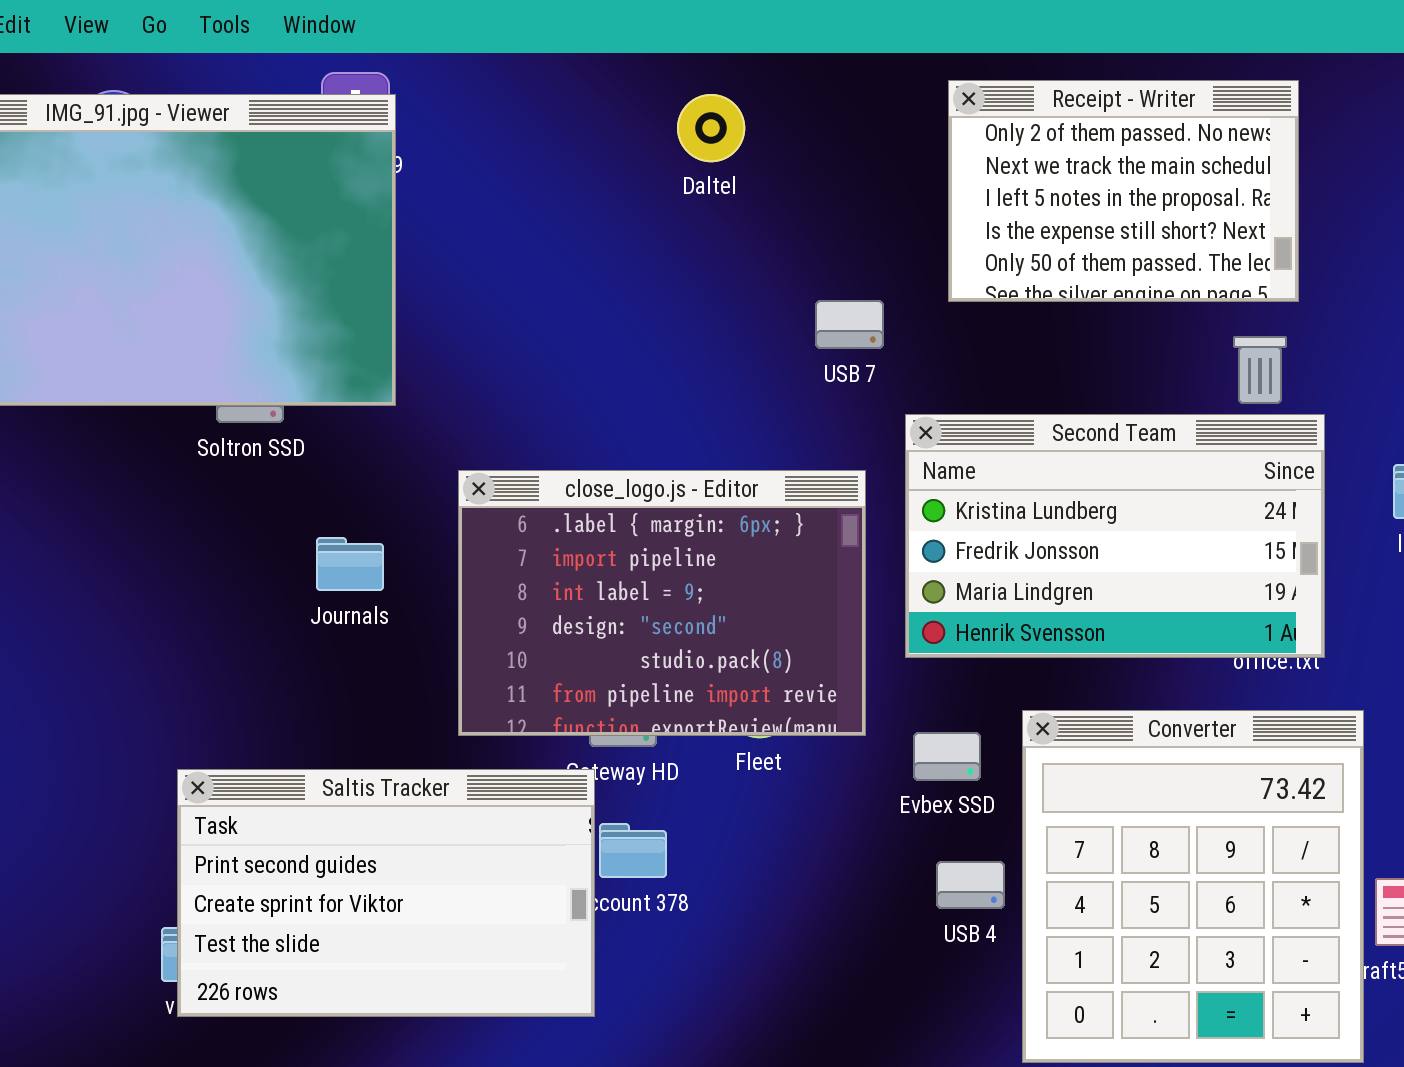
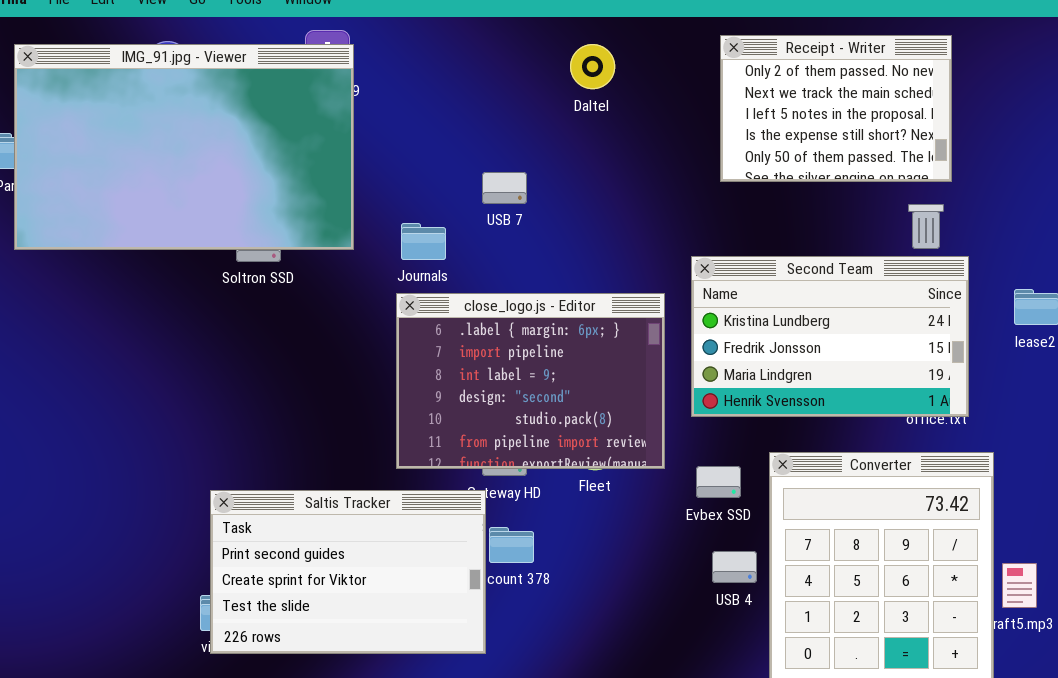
Daltel: [677,94,745,162] -> [570,44,615,89], moved
USB 7: [815,300,884,349] -> [482,172,527,204], moved
Journals: [316,537,384,591] -> [401,223,446,260], moved

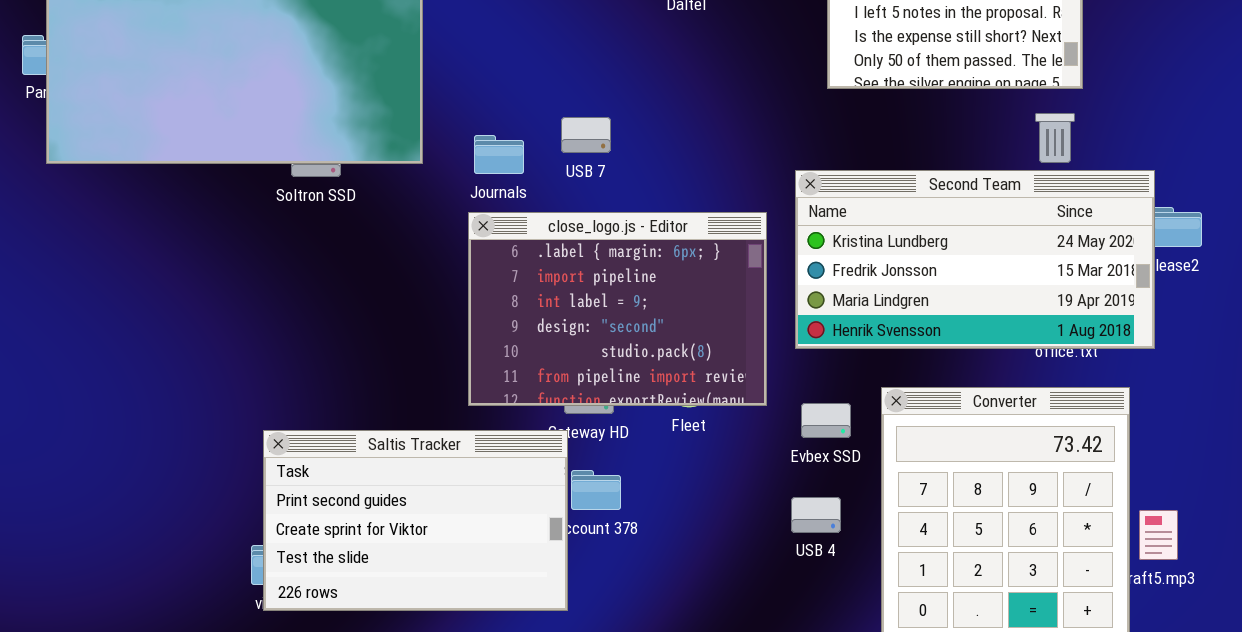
USB 7: [482,172,527,204] -> [561,117,611,153], moved
Second Team: [691,256,969,417] -> [795,170,1155,349], resized
USB 4: [712,551,757,583] -> [791,497,841,533], moved

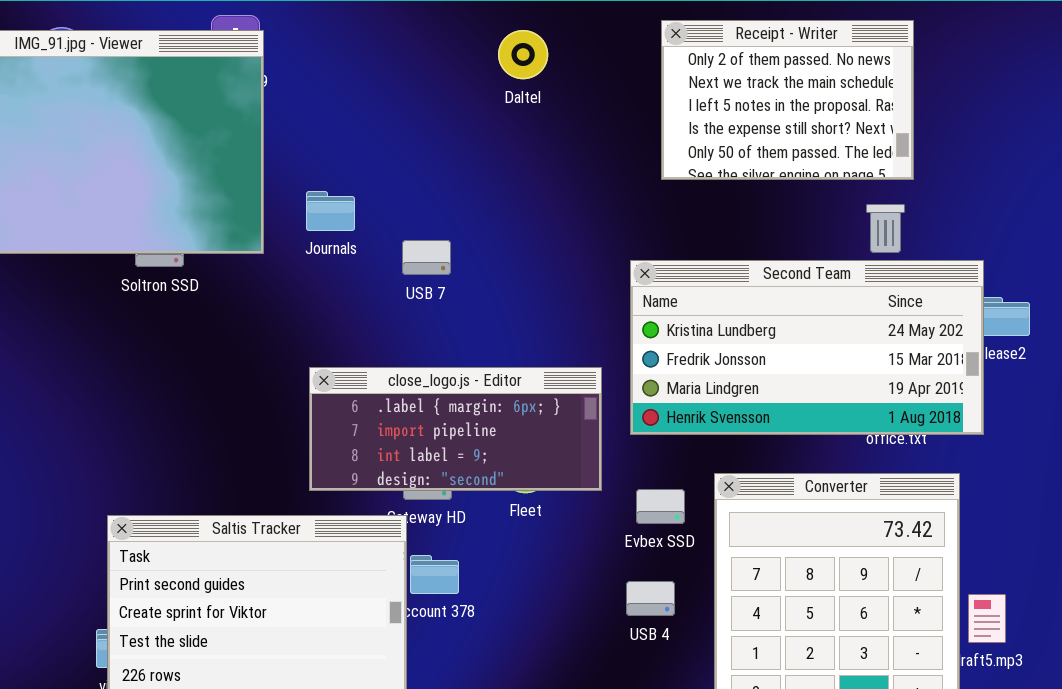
USB 7: [561,117,611,153] -> [402,240,451,275], moved
Journals: [474,135,524,174] -> [306,191,355,231], moved
close_logo.js - Editor: [468,212,767,406] -> [309,367,602,491], resized

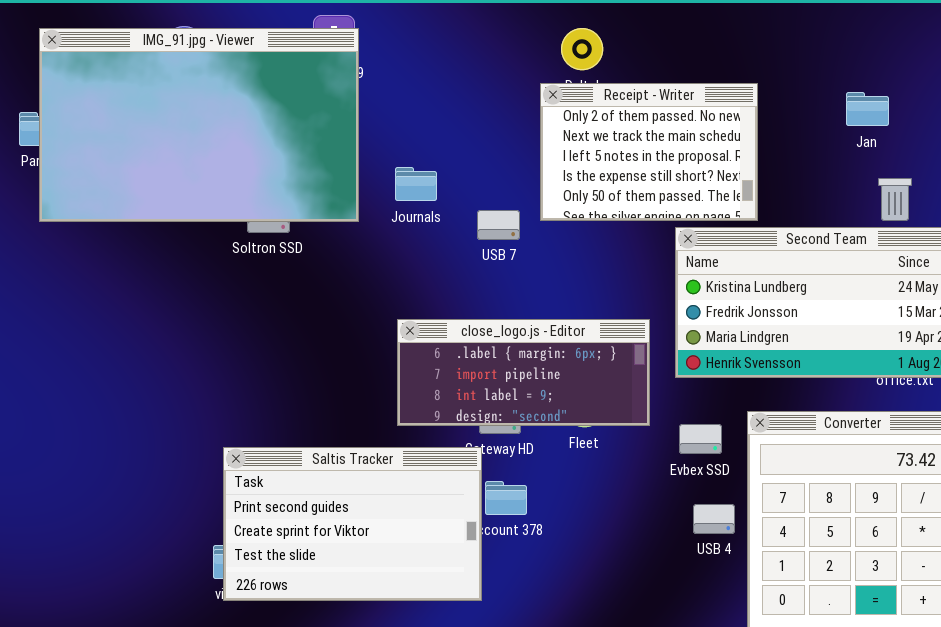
Receipt - Writer: [661,20,914,180] -> [540,83,758,221], moved
USB 4: [626,581,675,616] -> [693,504,735,534], moved

